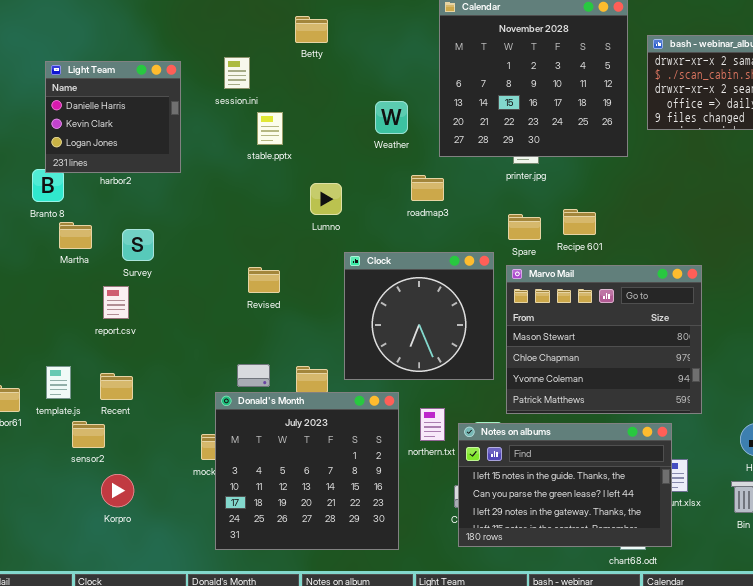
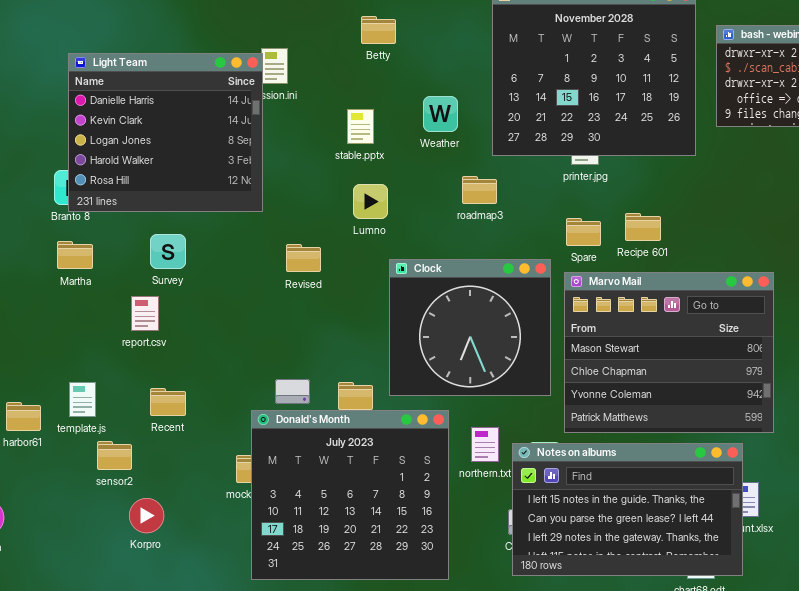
Betty: [295,16,328,43] -> [361,16,396,44], moved
Light Team: [45,61,181,173] -> [68,53,263,212], resized
stable.pptx: [257,112,283,145] -> [347,109,374,144], moved
Martha: [59,222,92,249] -> [57,241,93,269], moved
Revised: [248,267,280,293] -> [286,244,321,272], moved
Recent: [100,373,133,400] -> [150,388,186,416], moved

